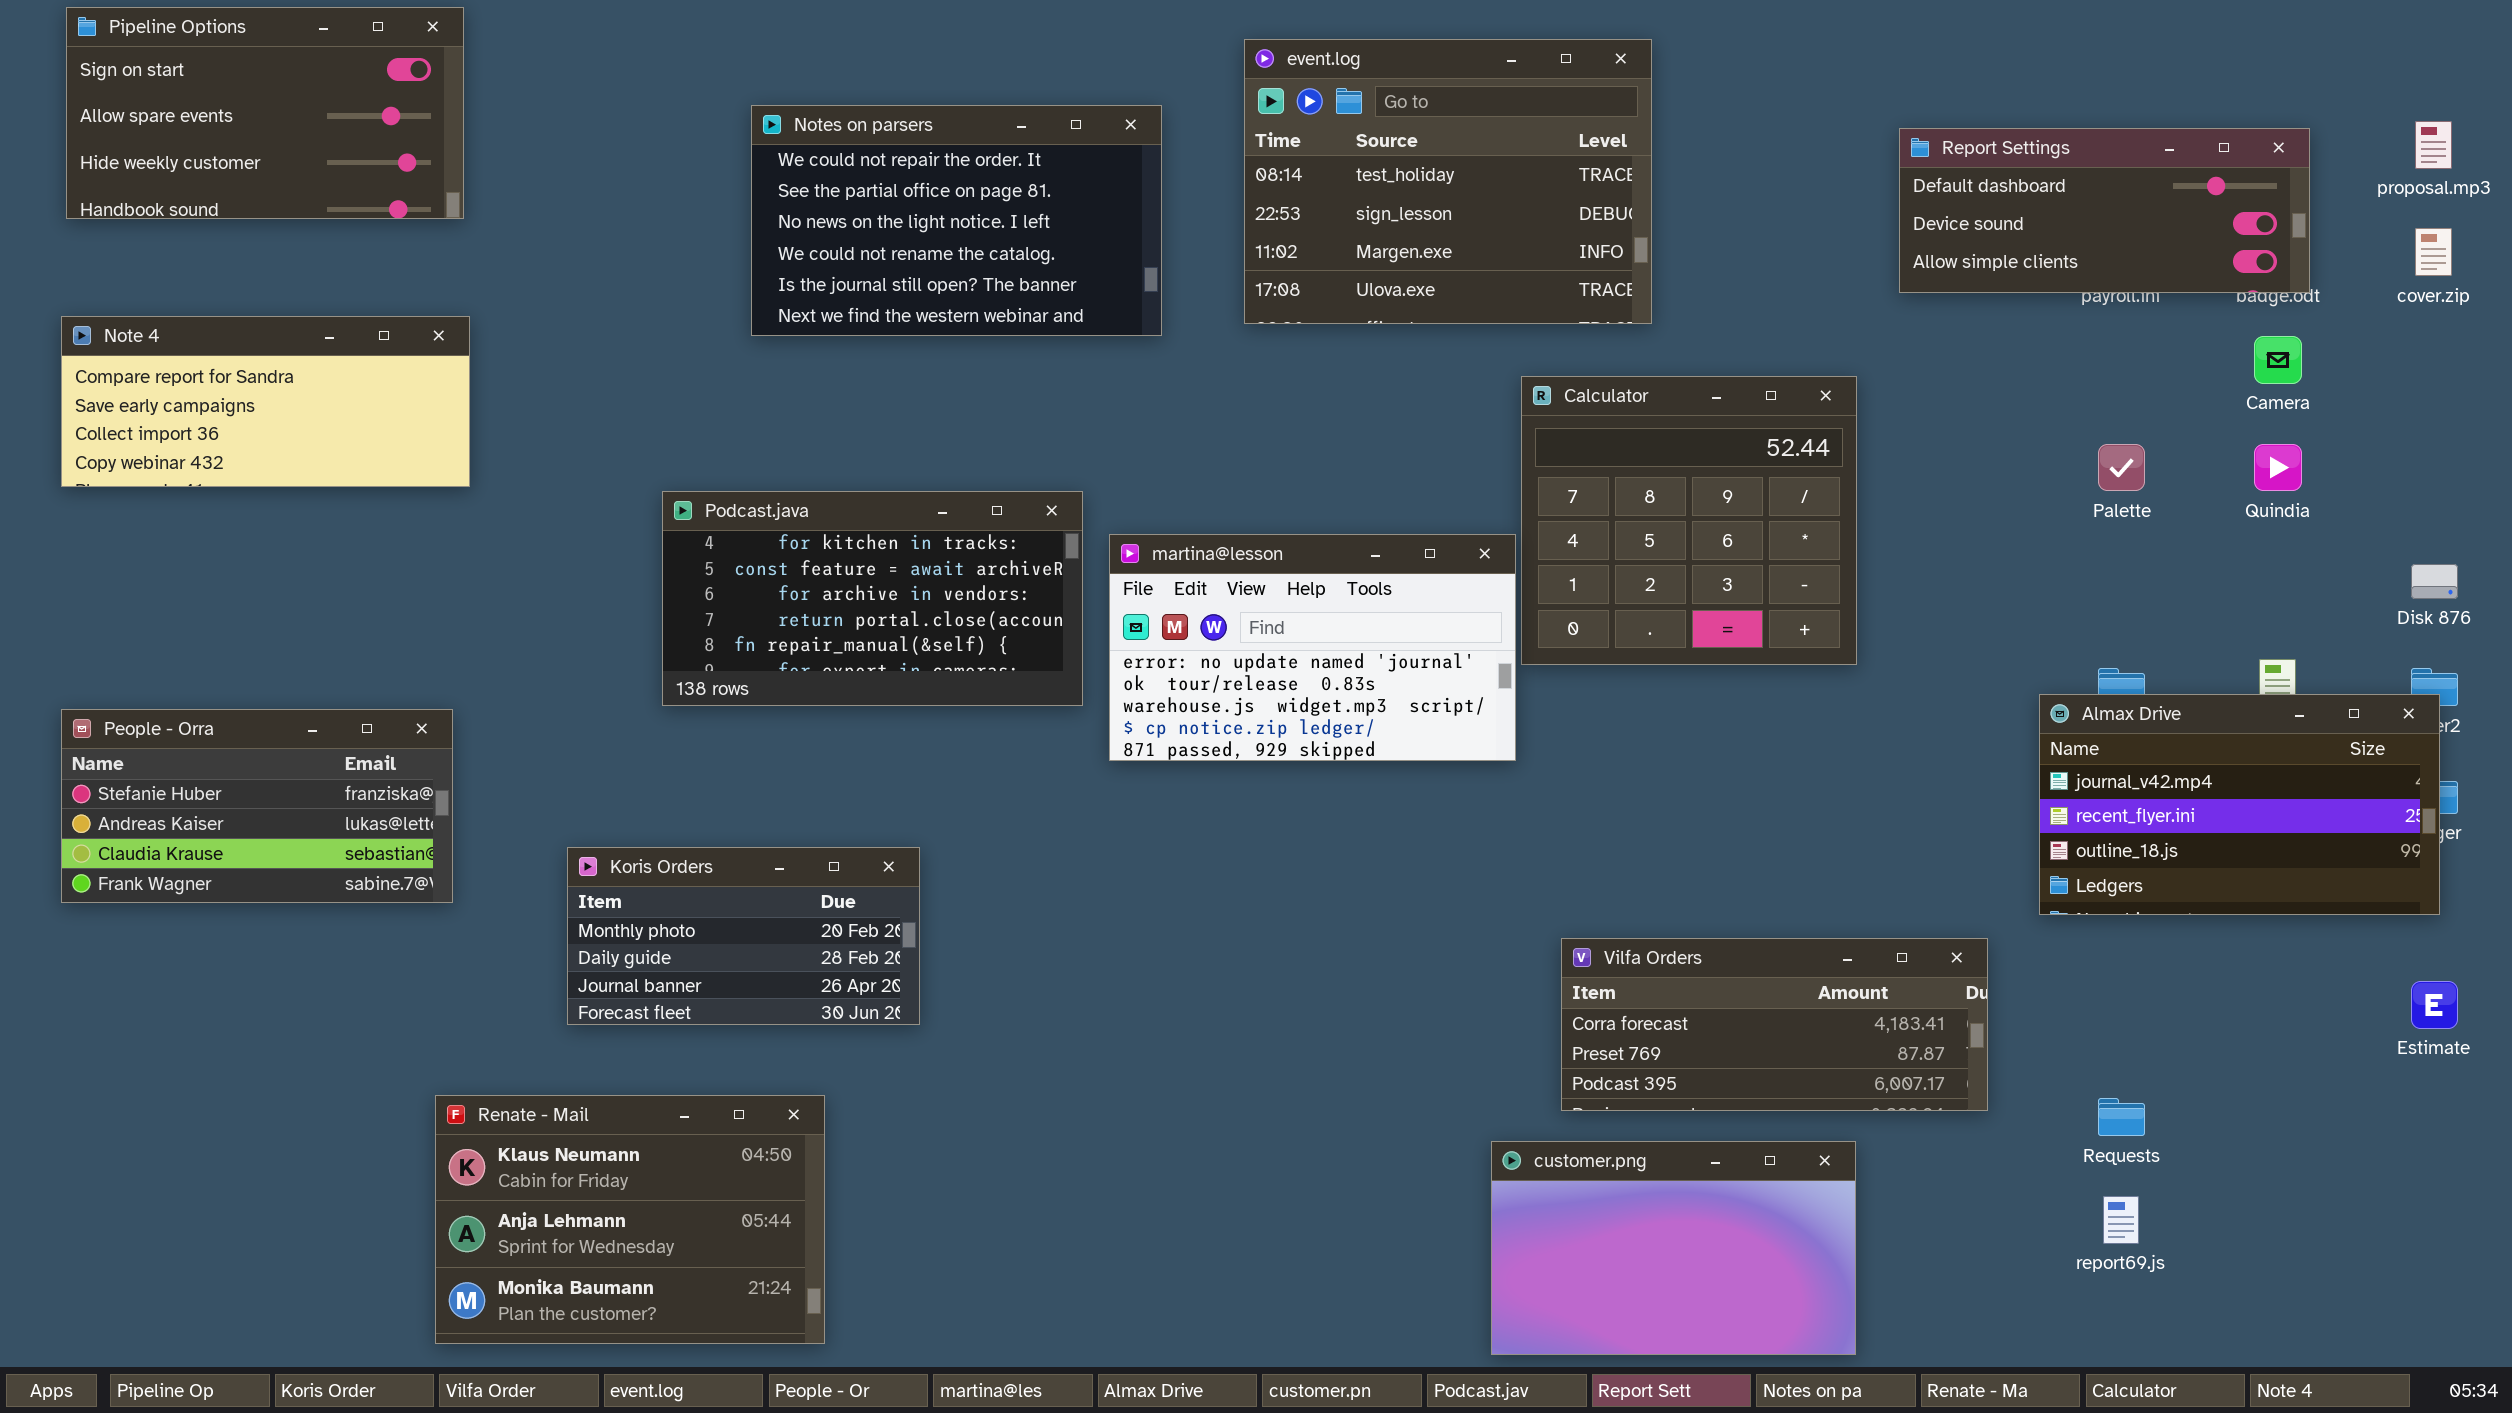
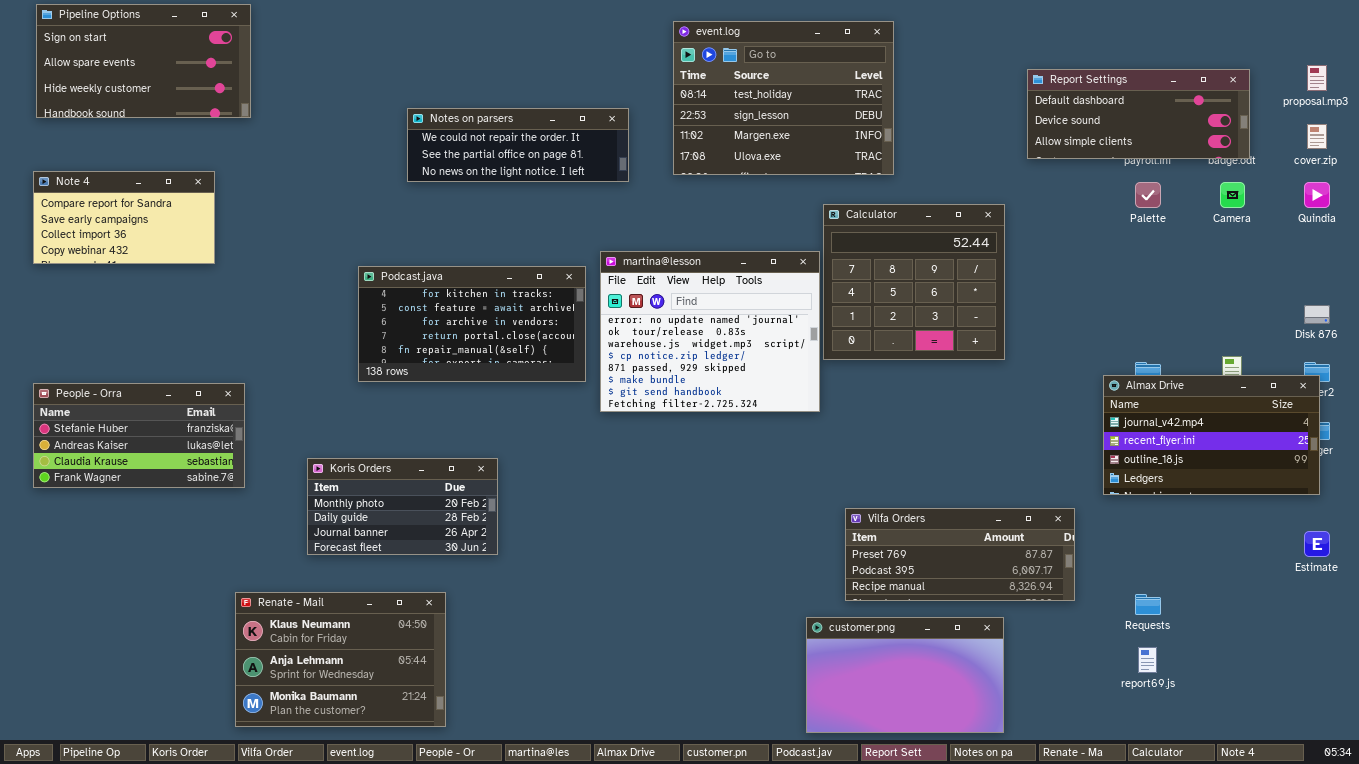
Notes on parsers: [751,105,1162,336] -> [407,108,629,182], resized
Note 4: [61,316,470,487] -> [33,171,215,264], resized
Palette: [2098,444,2145,491] -> [1135,182,1161,208], moved
Quindia: [2254,444,2302,491] -> [1304,182,1330,208], moved
martina@lesson: [1109,534,1516,761] -> [600,251,820,412], resized
Vilfa Orders: [1561,938,1988,1111] -> [845,508,1075,601], scrolled down 1 row

